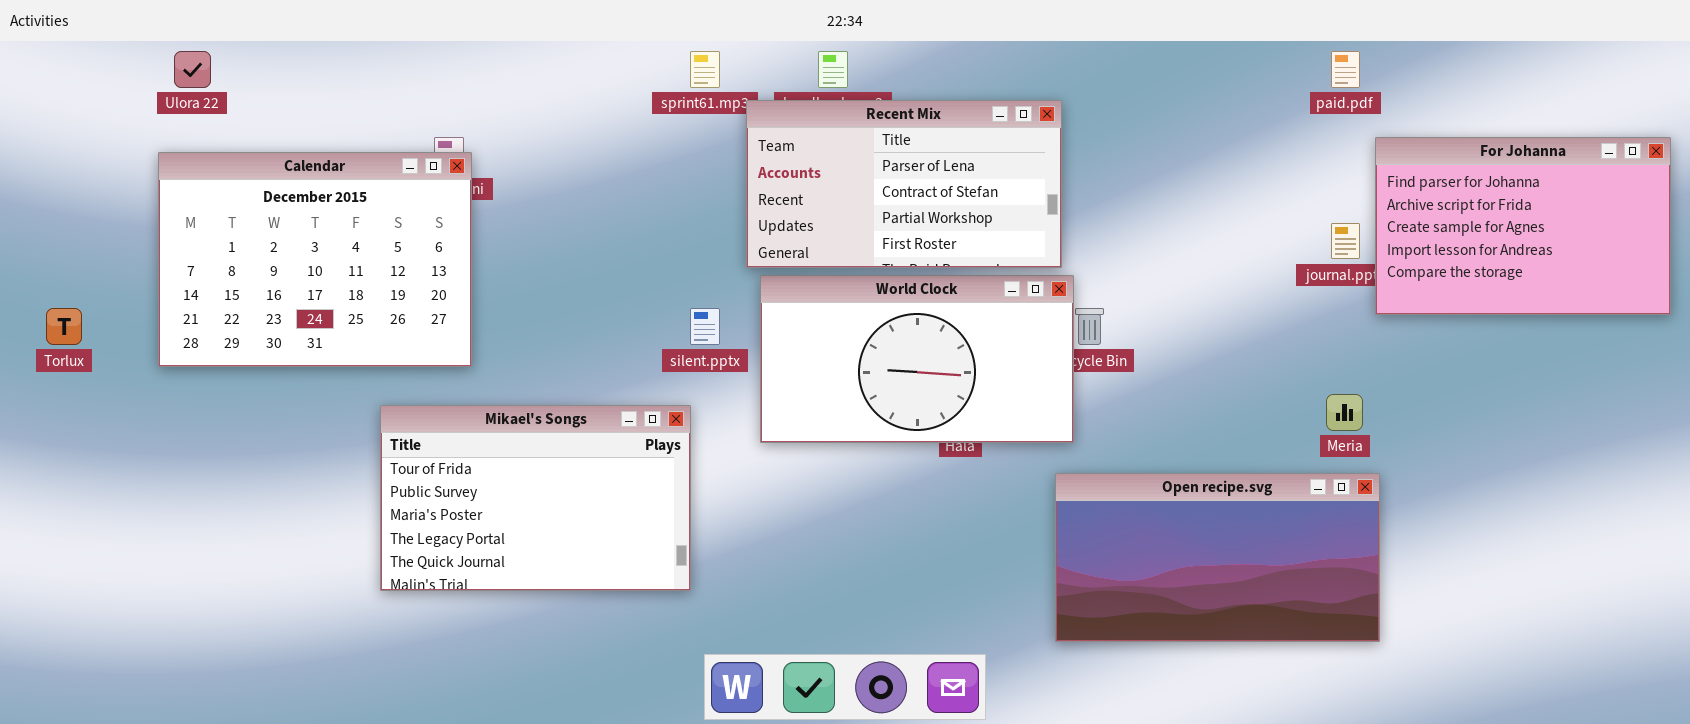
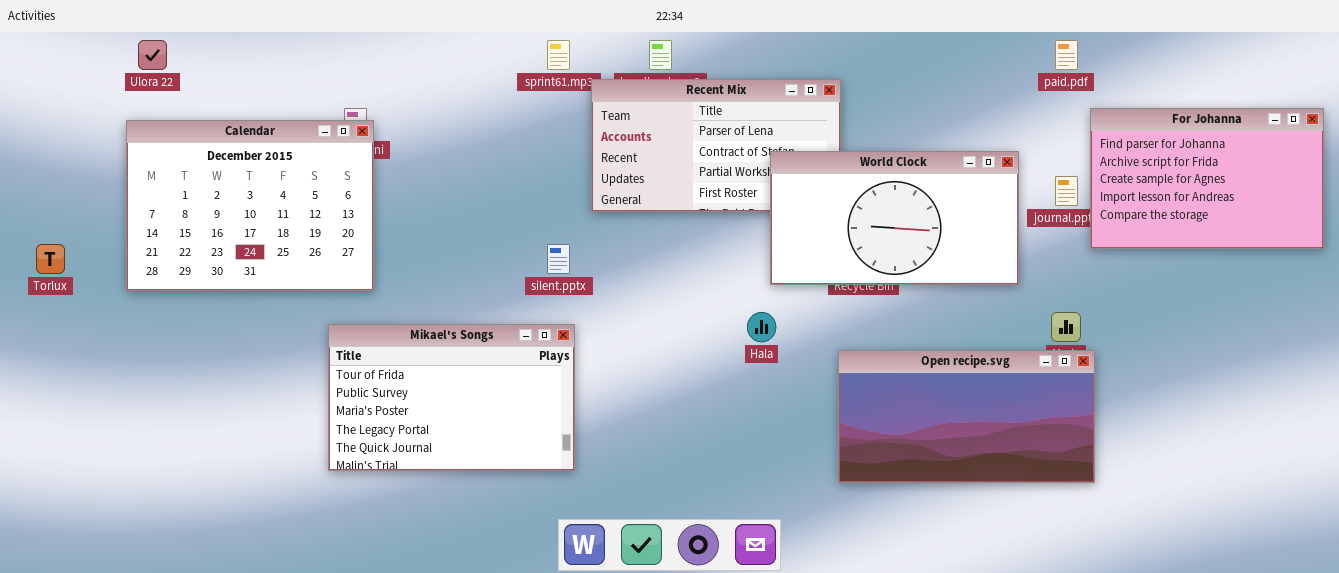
World Clock: [760,275,1074,443] -> [770,151,1019,285], moved
Mikael's Songs: [380,405,691,591] -> [328,324,575,471], moved
Open recipe.svg: [1055,473,1380,642] -> [838,350,1095,483], moved

